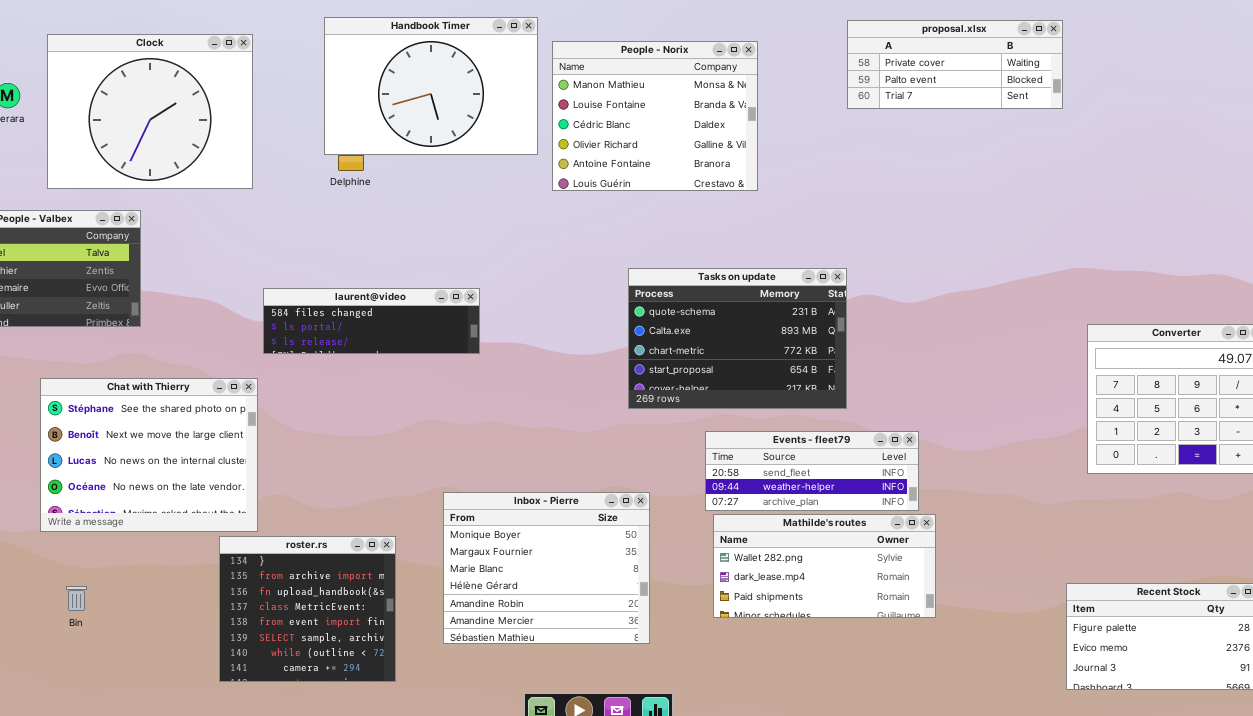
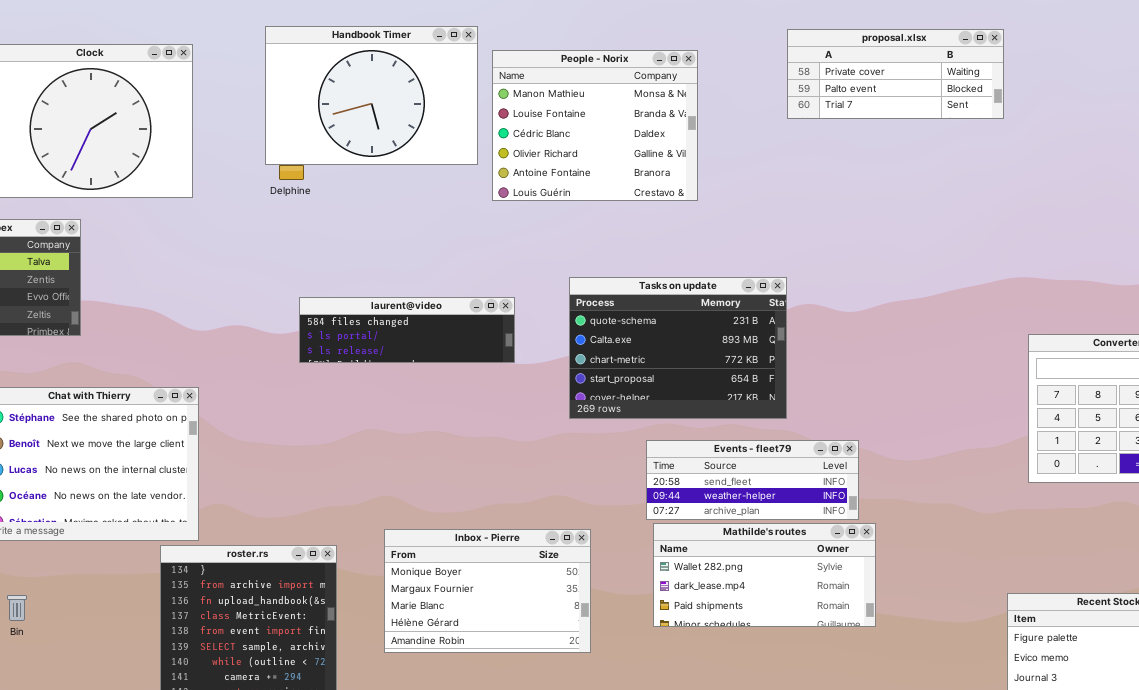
laurent@video: [263,288,480,354] -> [299,297,515,363], moved
Inbox - Pierre: [443,492,650,644] -> [384,529,591,653], resized

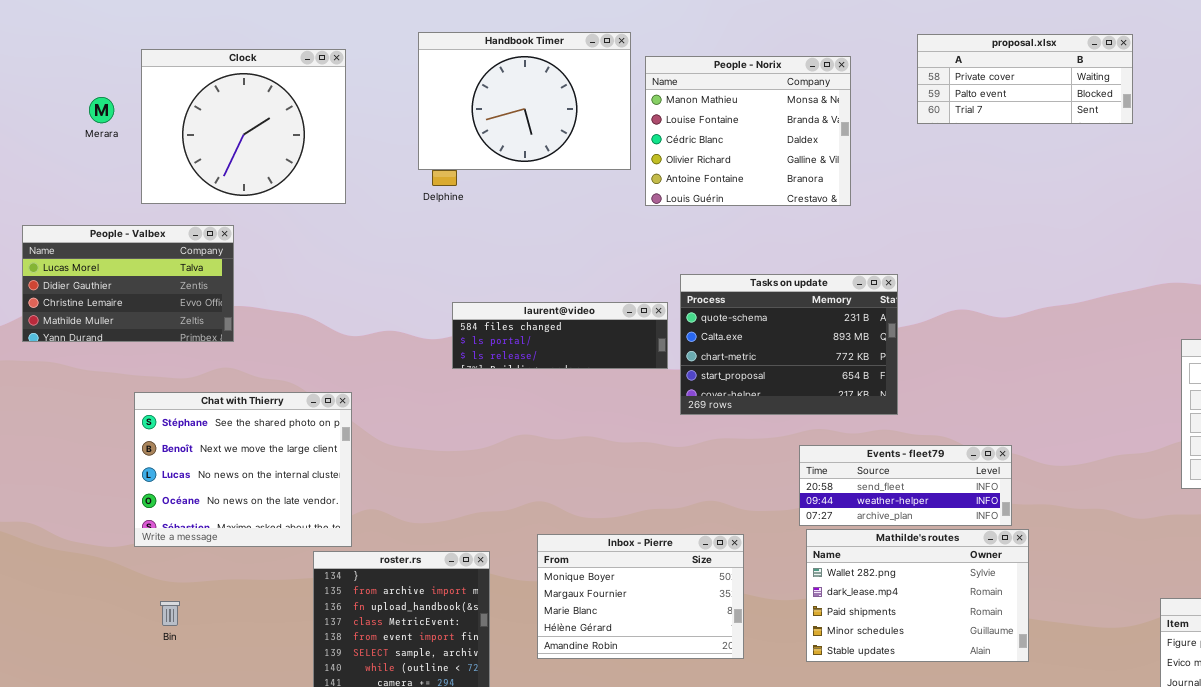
proposal.xlsx: [787,29,1004,119] -> [917,34,1133,124], moved
Tasks on update: [569,277,787,419] -> [680,274,898,415], moved
Mathilde's routes: [653,523,876,627] -> [806,529,1029,662], resized

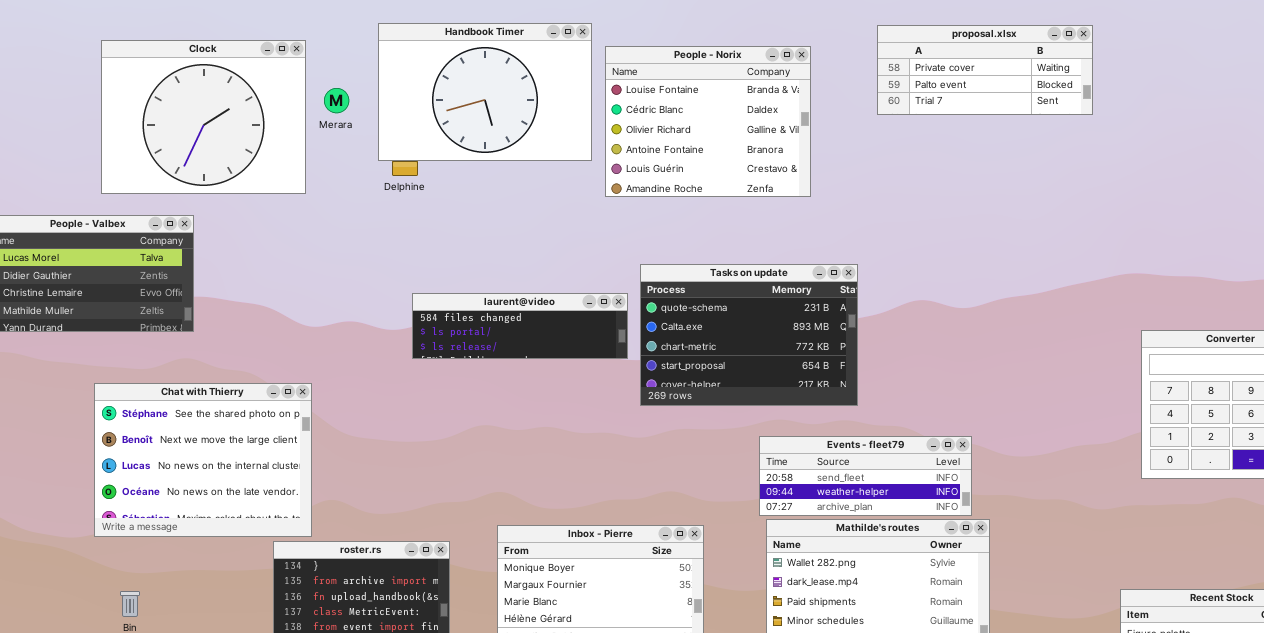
People - Norix: [645,56,851,206] -> [605,46,811,197], scrolled down 1 row
Merara: [89,97,114,123] -> [324,88,349,113], moved

